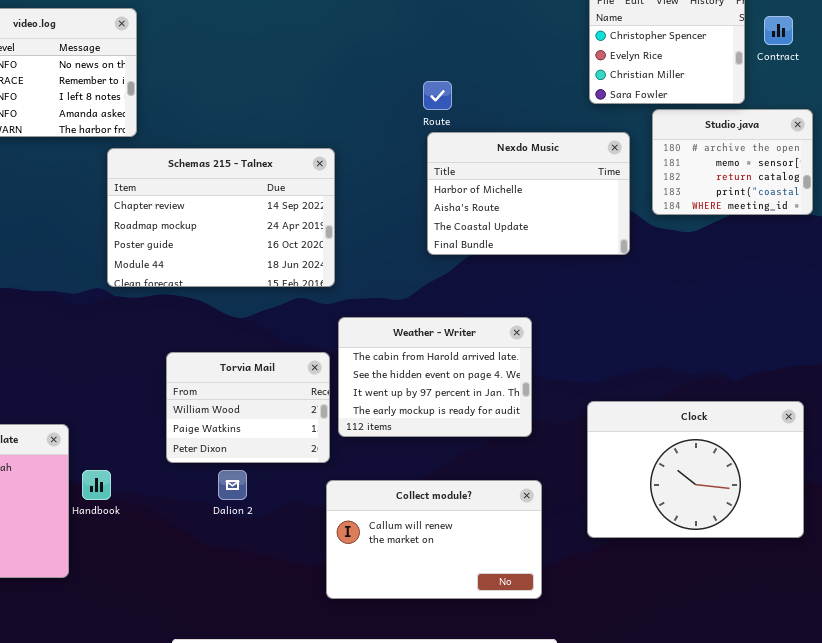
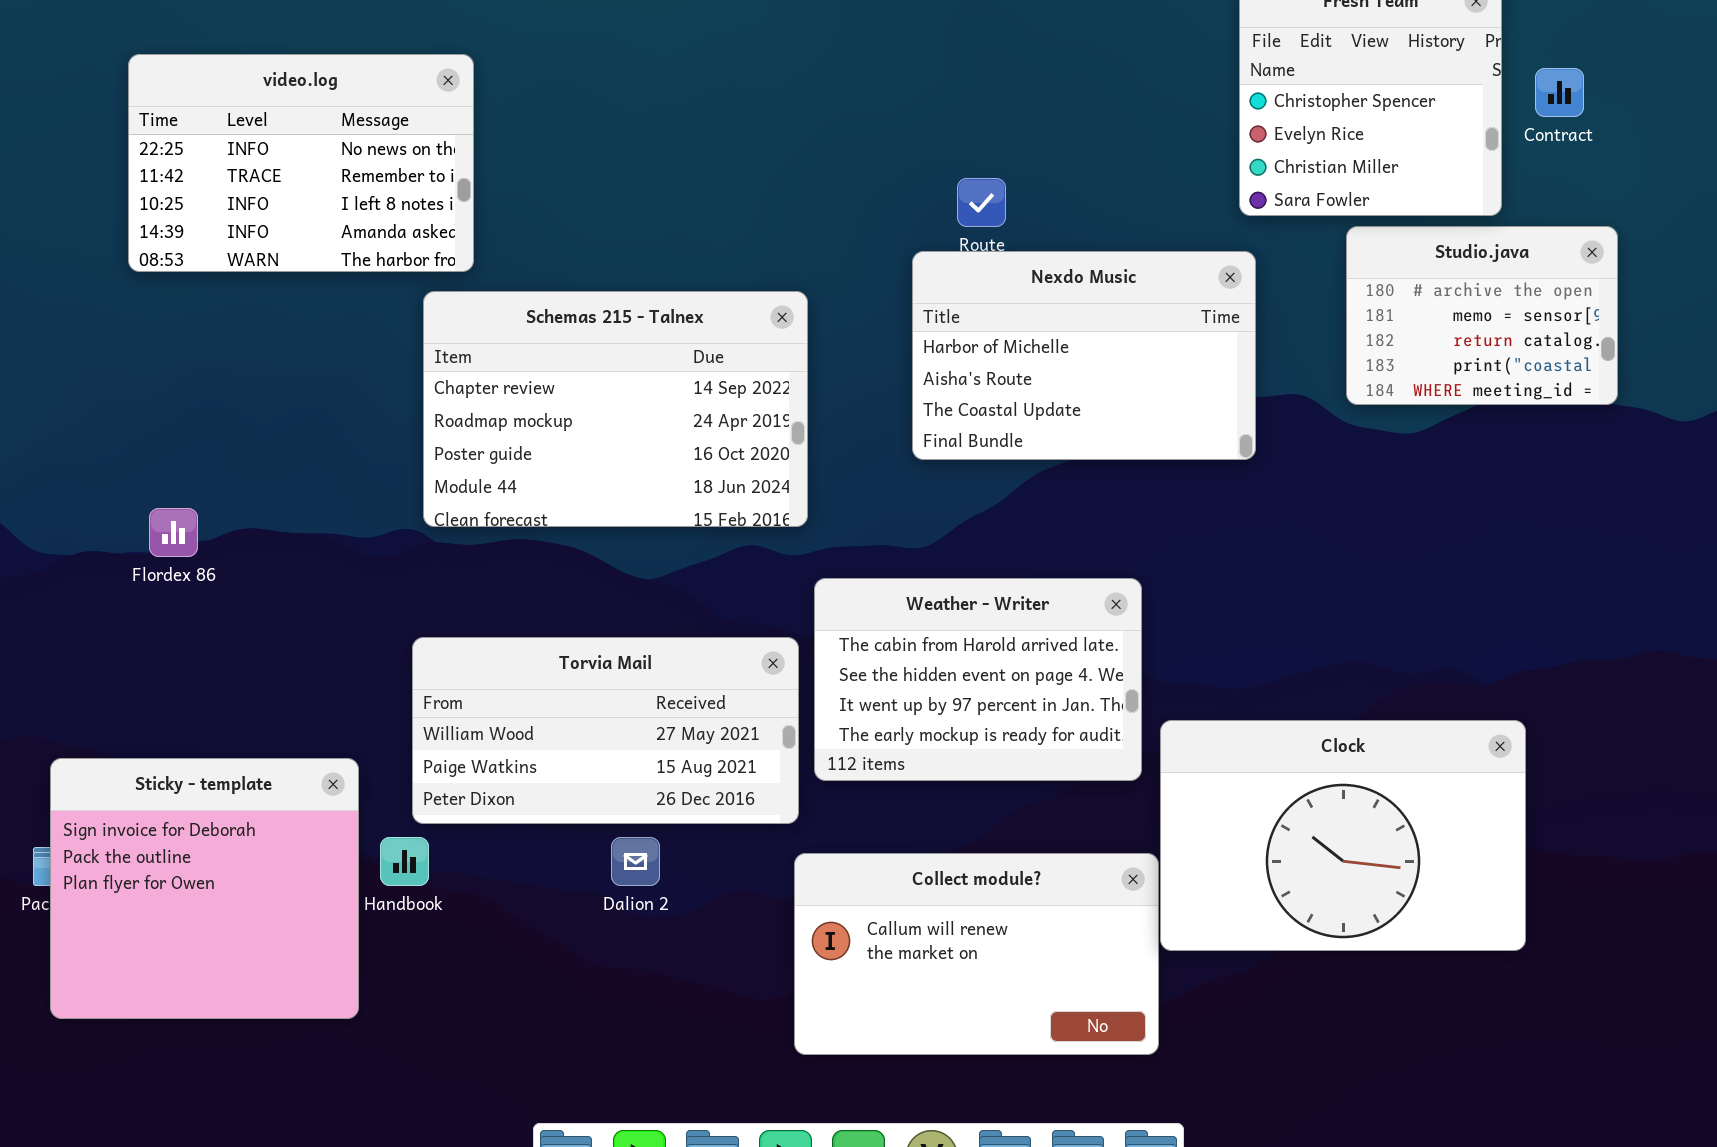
Nexdo Music: [427,132,630,255] -> [912,251,1256,460], moved
Torvia Mail: [166,352,330,463] -> [412,637,799,824], resized
Clock: [587,401,804,538] -> [1160,720,1526,951], moved

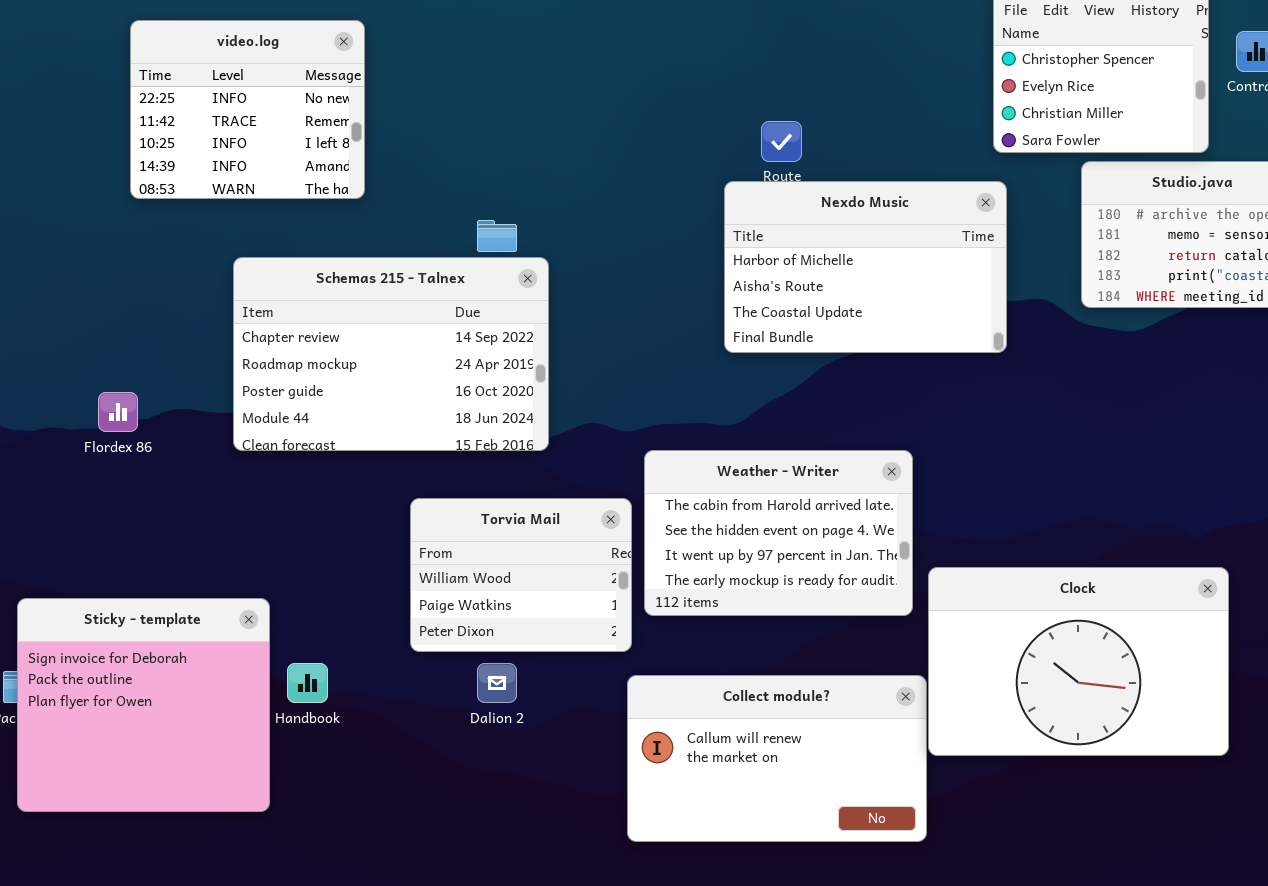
video.log: [128,54,474,272] -> [130,20,365,199], resized
Schemas 215 - Talnex: [423,291,808,527] -> [233,257,549,451], moved
Torvia Mail: [412,637,799,824] -> [410,498,632,652], resized

